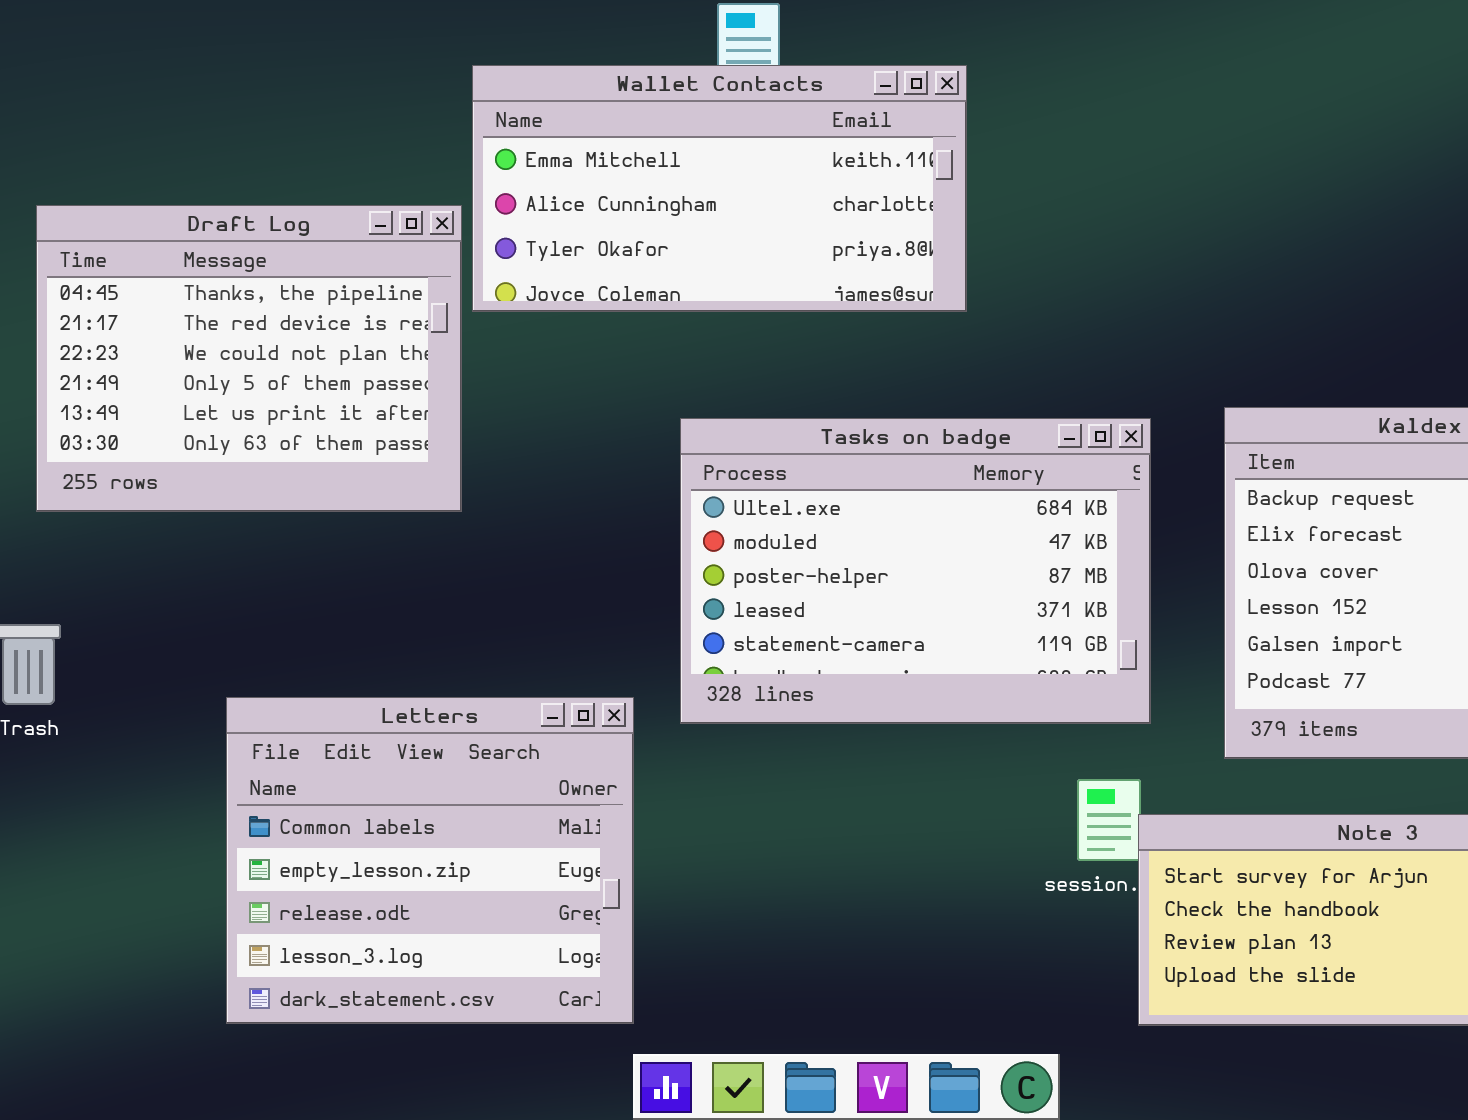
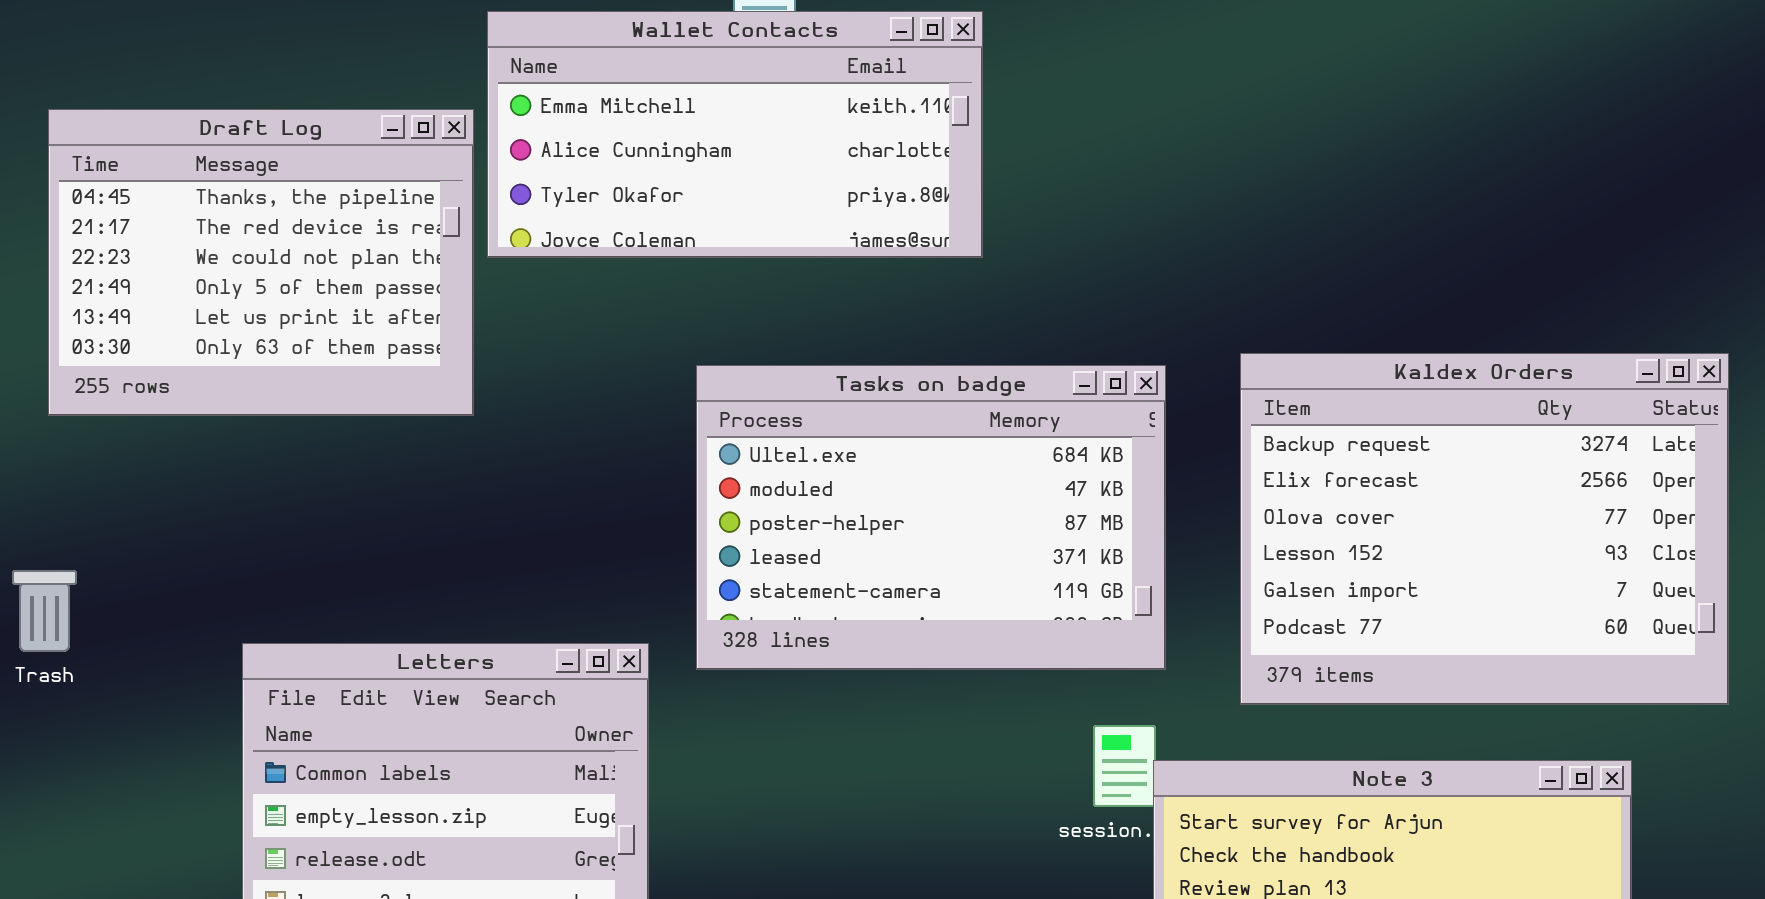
Draft Log: [36,205,462,512] -> [48,109,474,416], moved

